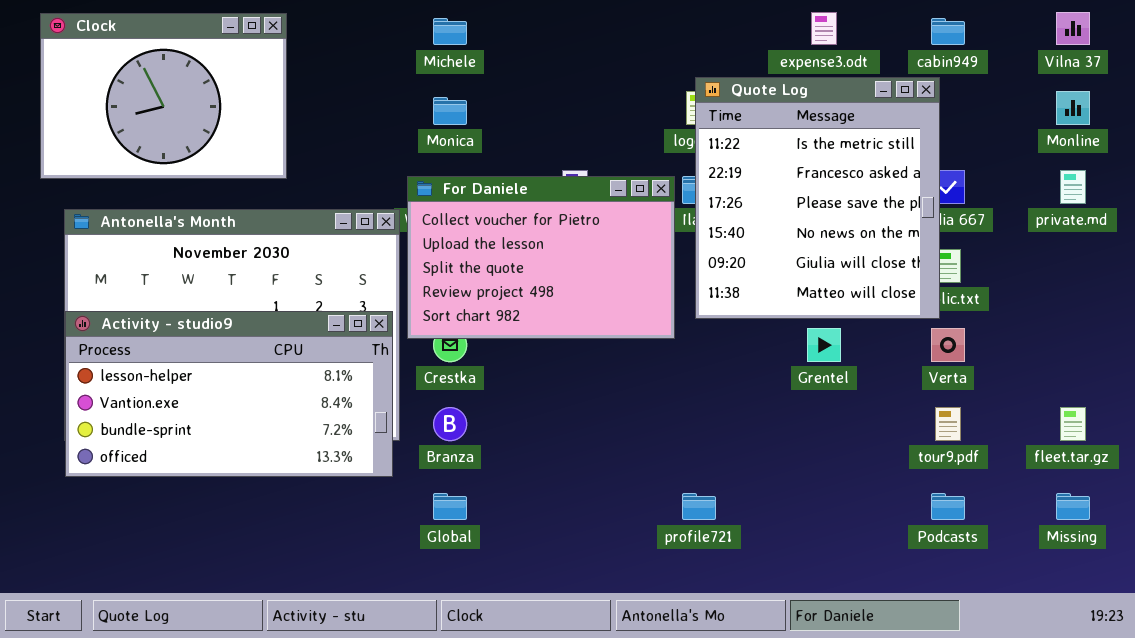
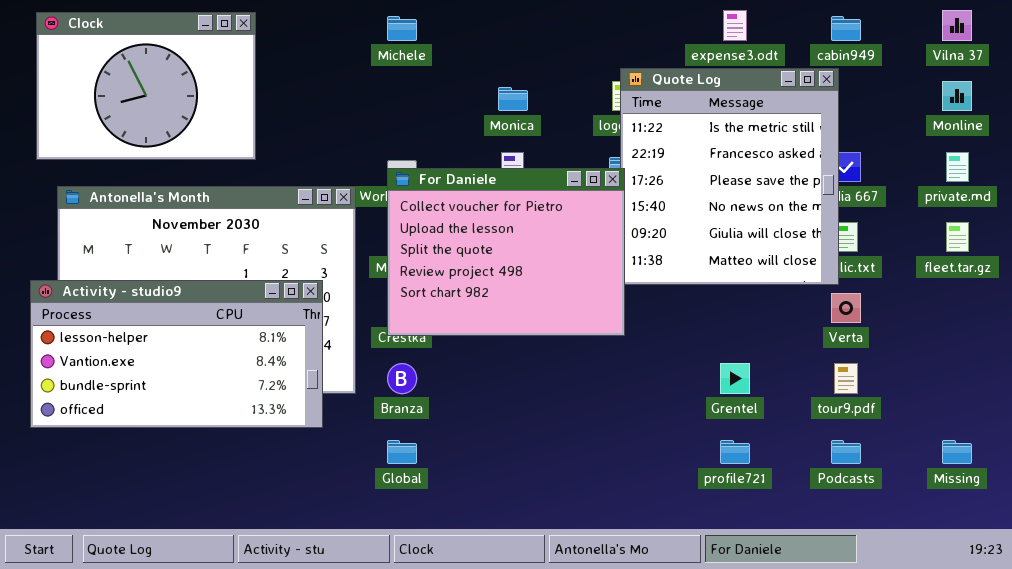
Monica: [433,97,467,125] -> [498,87,528,111], moved
For Daniele: [407,176,675,339] -> [387,168,625,336], moved, resized
Activity - studio9: [65,311,393,477] -> [30,280,323,428], moved
Grentel: [807,328,841,362] -> [720,363,750,394], moved
fleet.tar.gz: [1060,407,1086,441] -> [946,222,969,252], moved
profile721: [682,493,716,520] -> [720,440,750,464], moved

